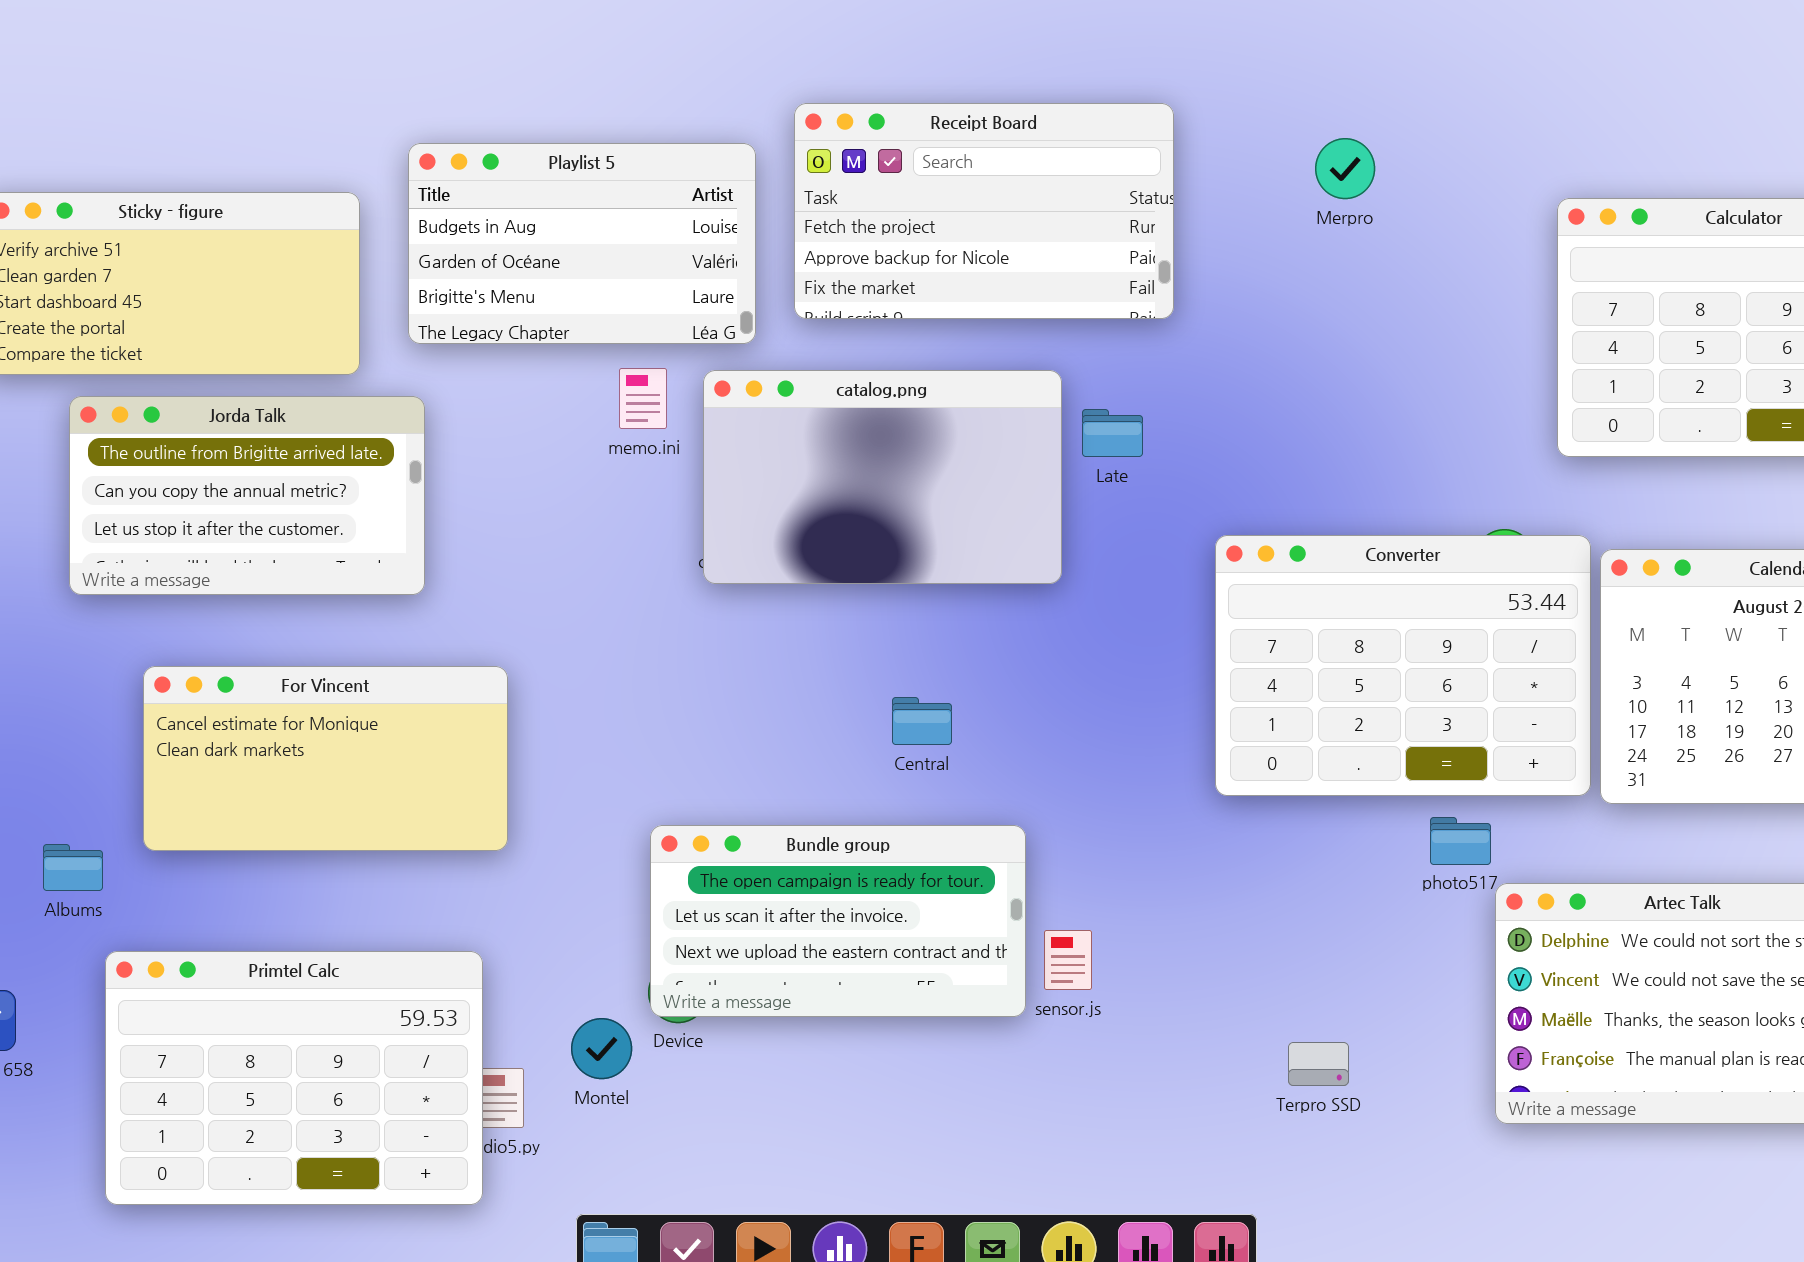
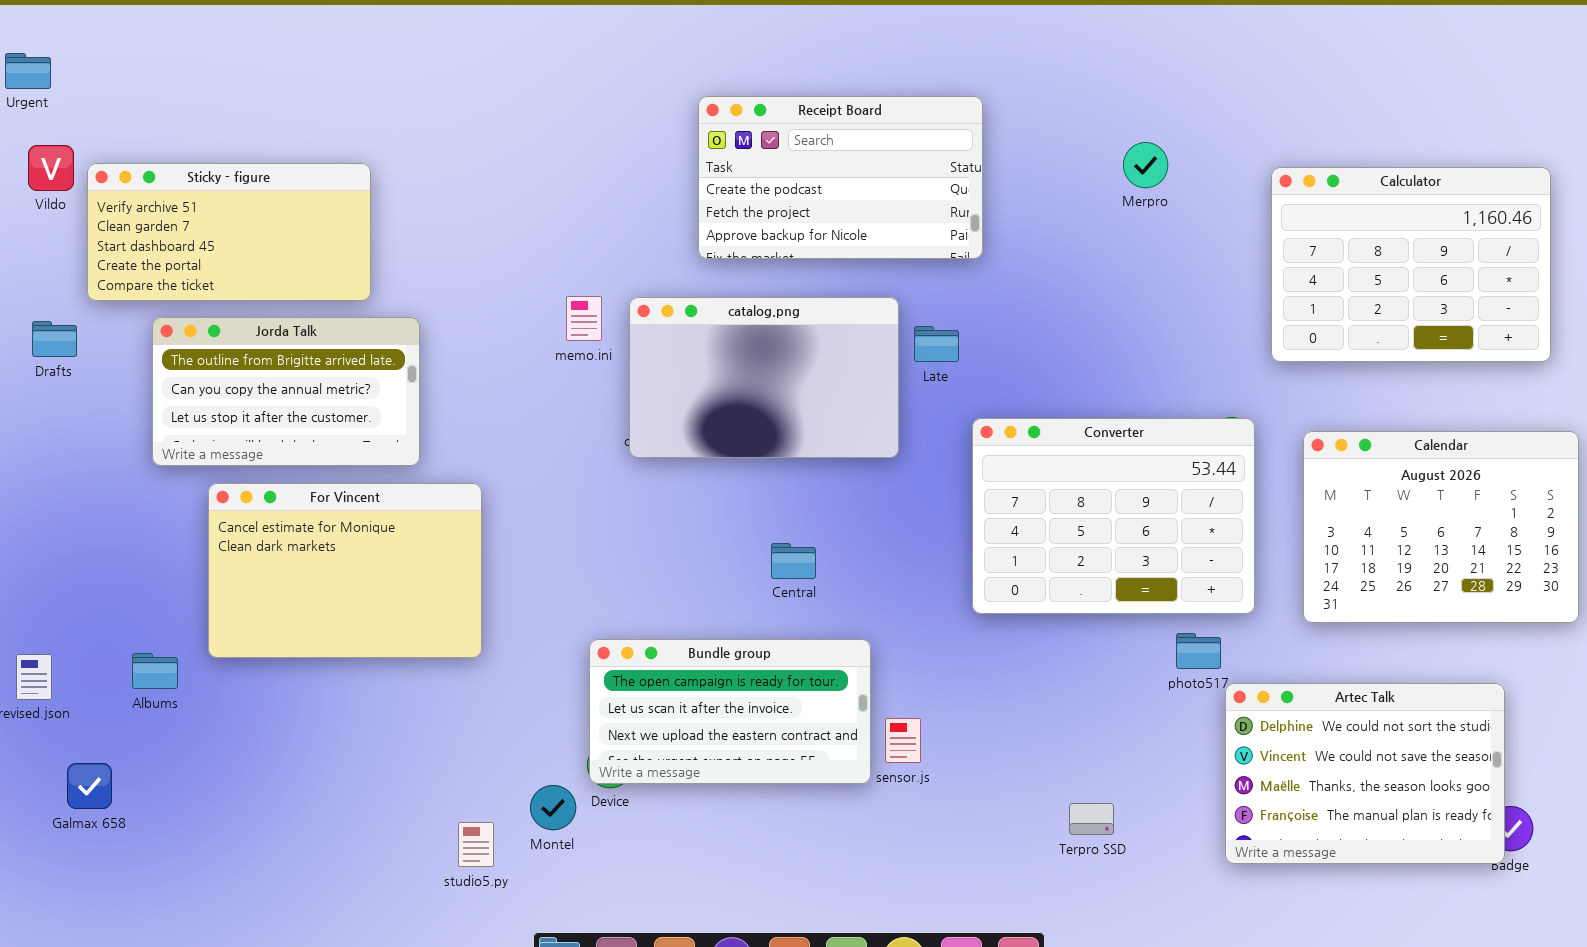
Receipt Board: [794,103,1174,319] -> [698,96,983,259], scrolled up 1 row
Merpro: [1315,138,1375,199] -> [1123,142,1168,188], moved
Playlist 5: [408,143,756,344] -> none, closed
Converter: [1215,535,1591,796] -> [972,418,1255,614], moved
For Vincent: [143,666,508,851] -> [208,483,482,658], resized
Primtel Calc: [105,951,483,1205] -> none, closed

